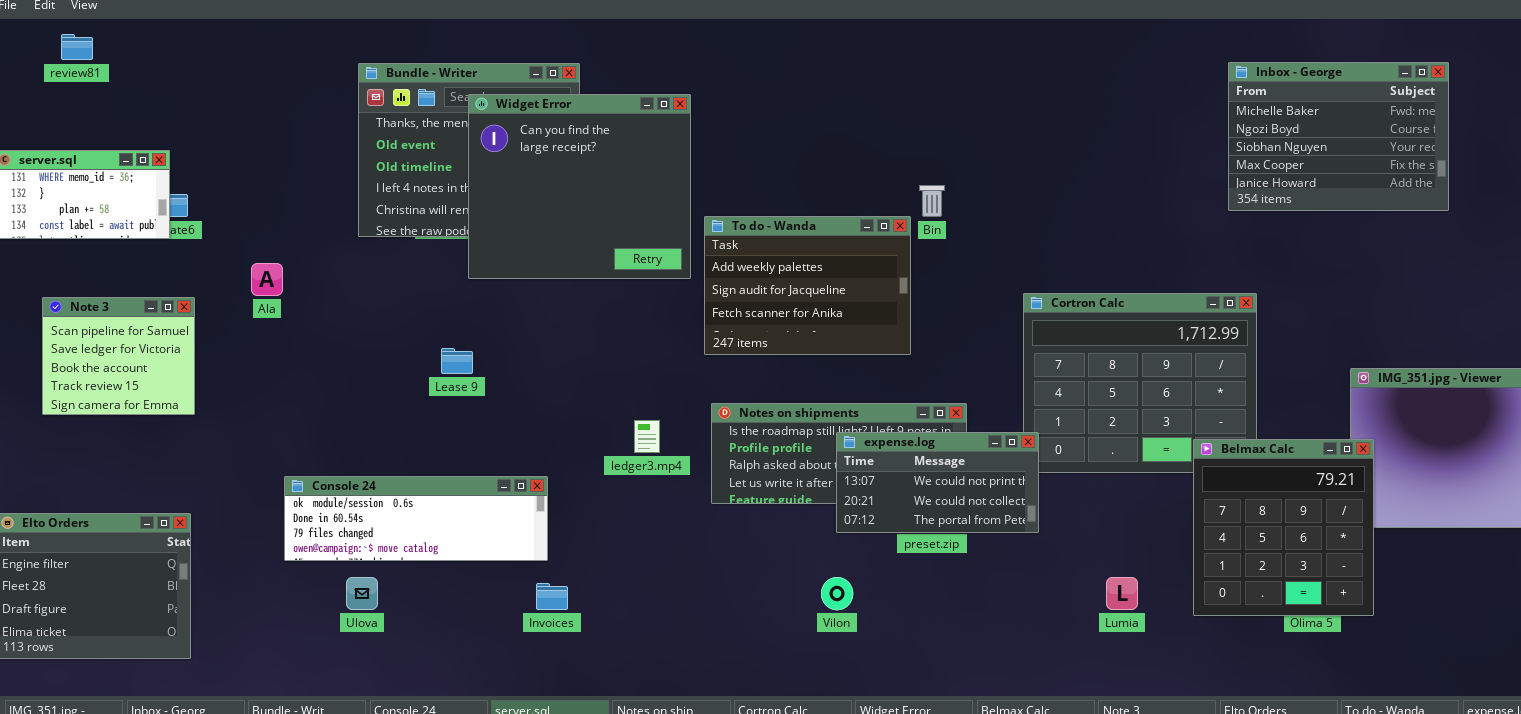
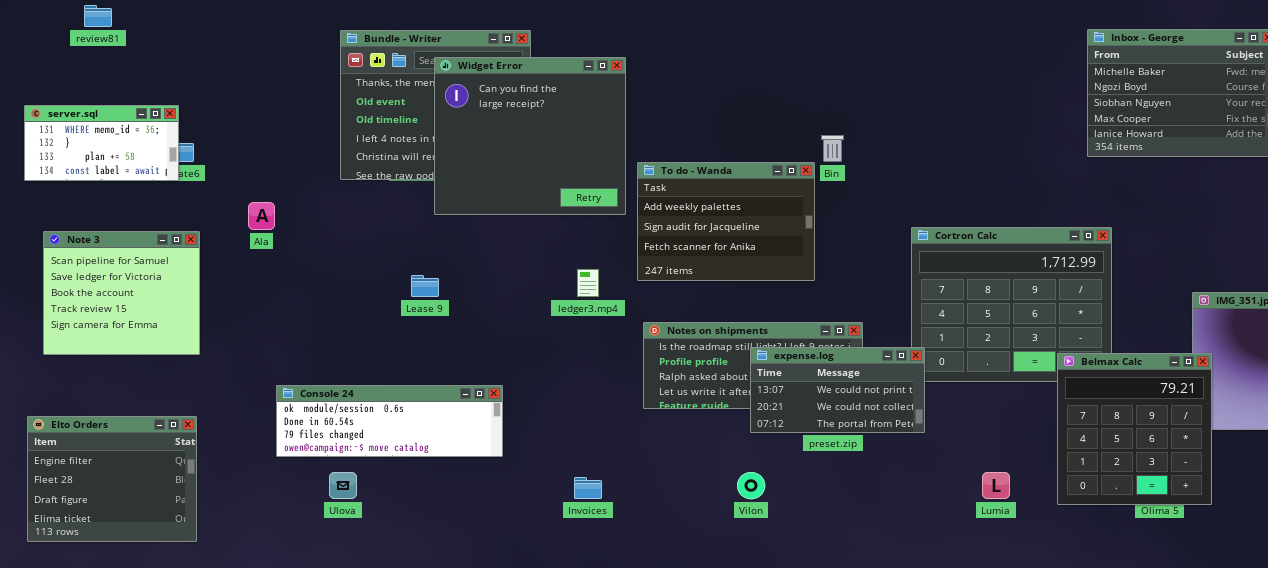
Note 3: [42,297,195,415] -> [43,231,200,355], resized
ledger3.mp4: [634,420,660,453] -> [577,269,599,297], moved
Invoices: [536,583,568,610] -> [574,477,602,499], moved

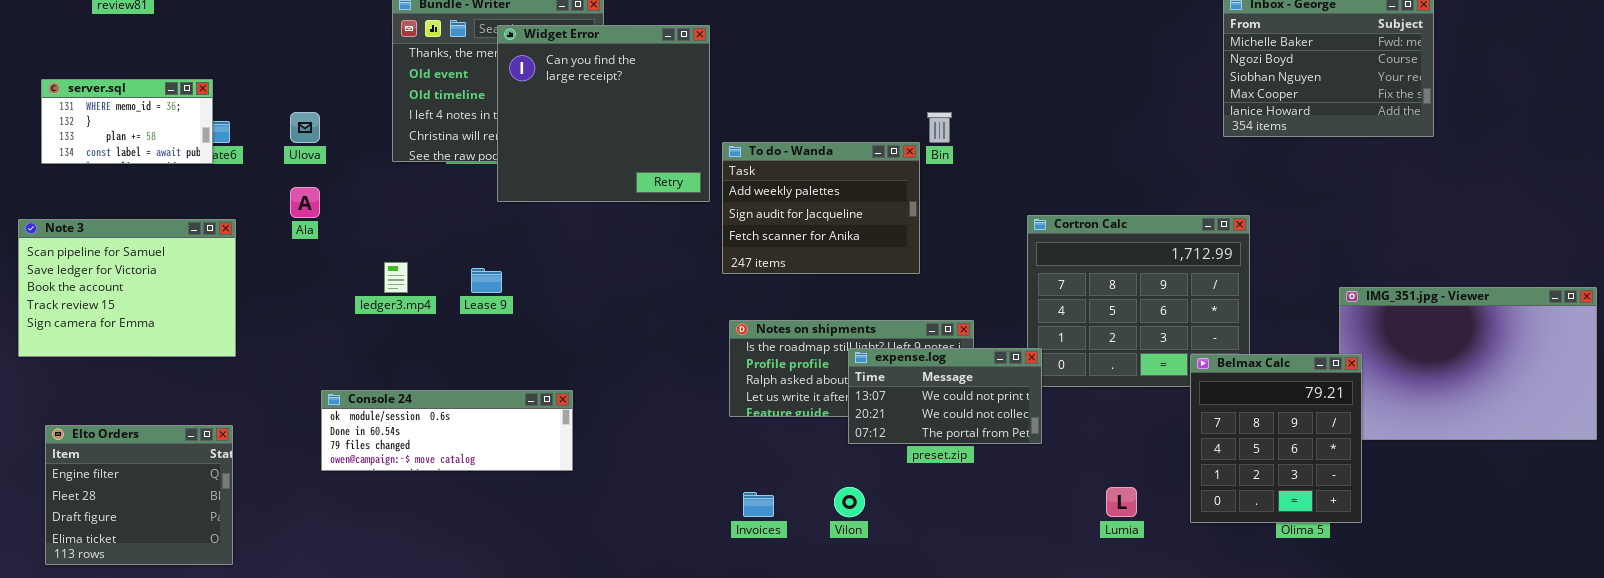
Note 3: [43,231,200,355] -> [18,219,236,357], resized
ledger3.mp4: [577,269,599,297] -> [384,262,408,293], moved
Ulova: [329,472,357,499] -> [290,112,320,143], moved
Invoices: [574,477,602,499] -> [743,492,774,517], moved

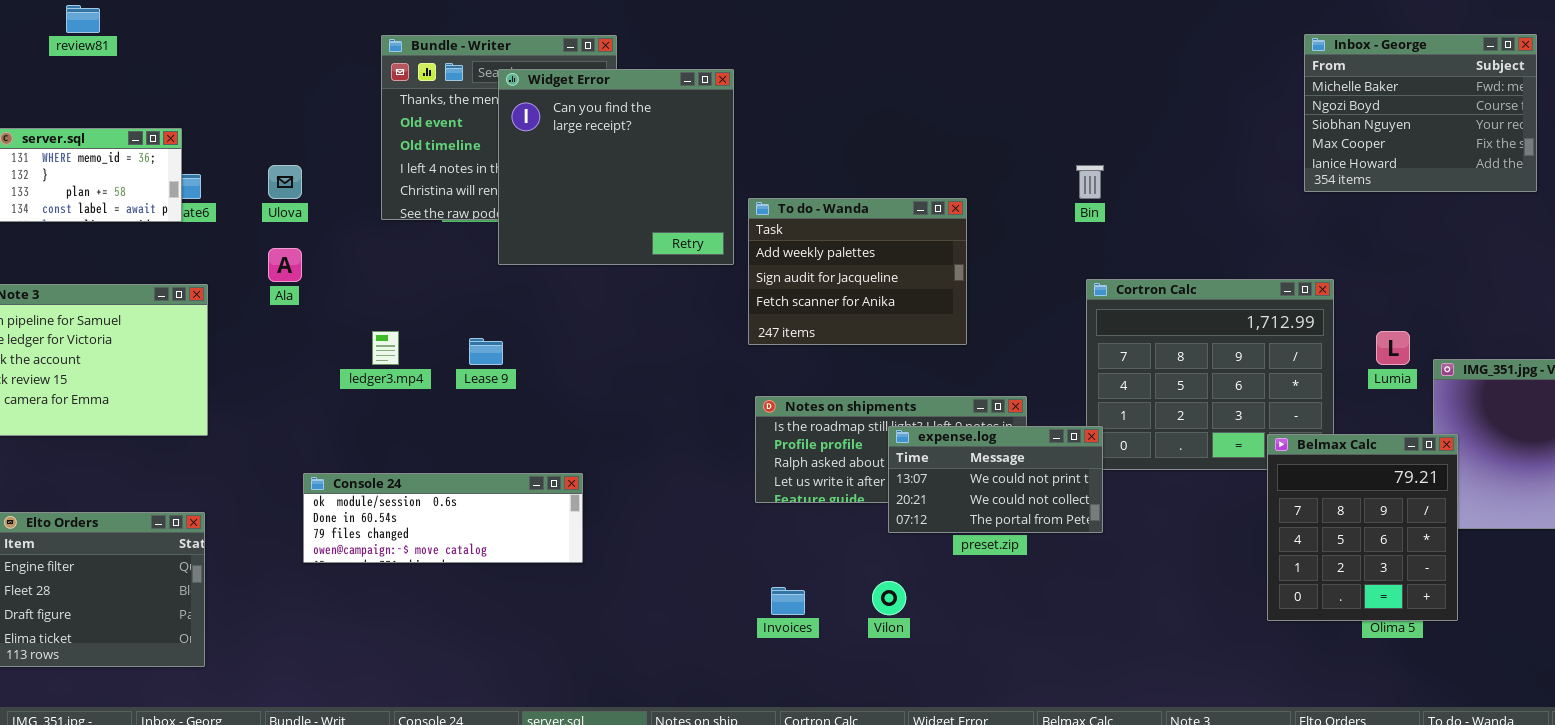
Bin: [927,112,952,143] -> [1076,165,1104,199], moved
Lumia: [1106,487,1137,517] -> [1376,331,1410,365], moved

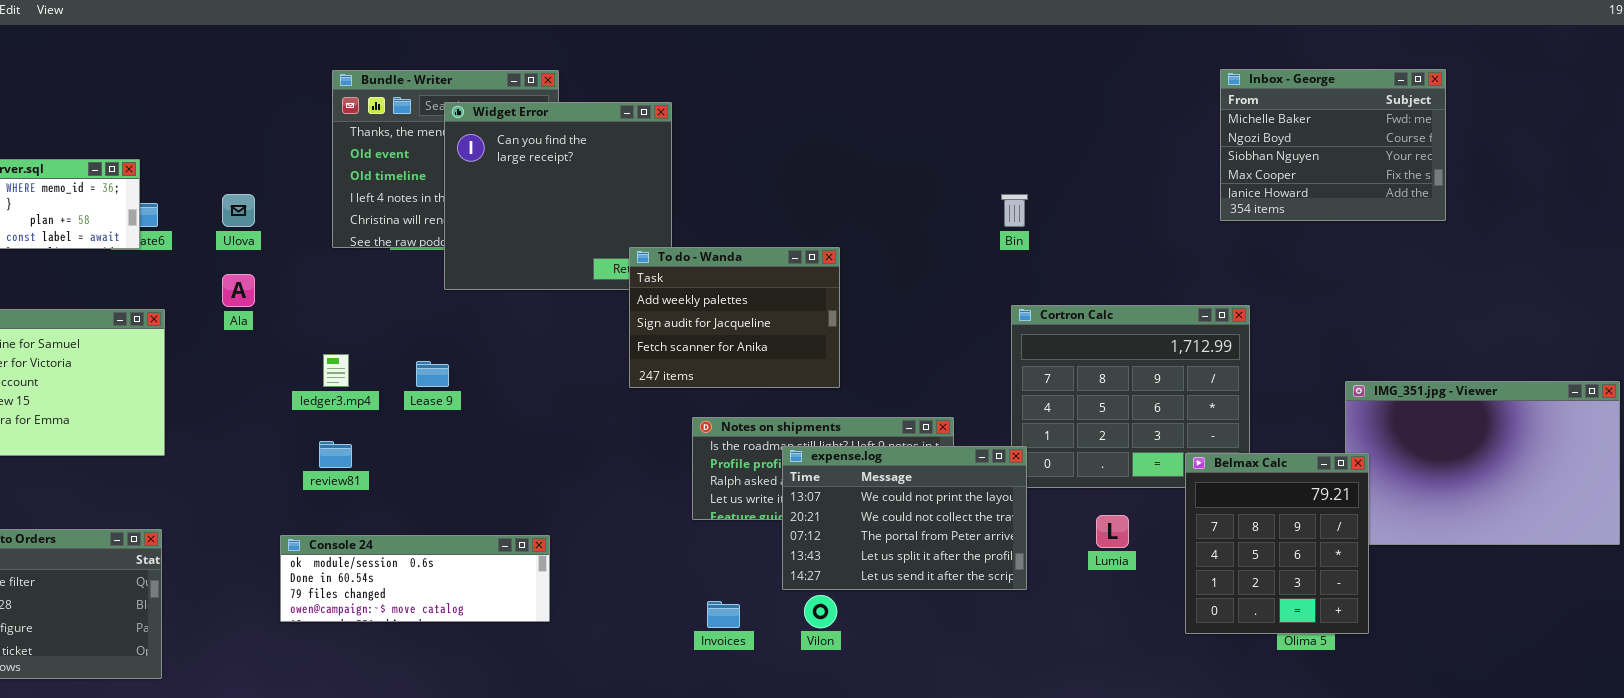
review81: [66,5,100,33] -> [319,441,352,468], moved
To do - Wanda: [748,198,967,345] -> [629,247,840,388], moved
Lumia: [1376,331,1410,365] -> [1096,515,1129,548], moved
expense.log: [888,426,1103,533] -> [782,446,1027,590], resized
Console 24: [303,473,583,563] -> [280,535,550,622], moved

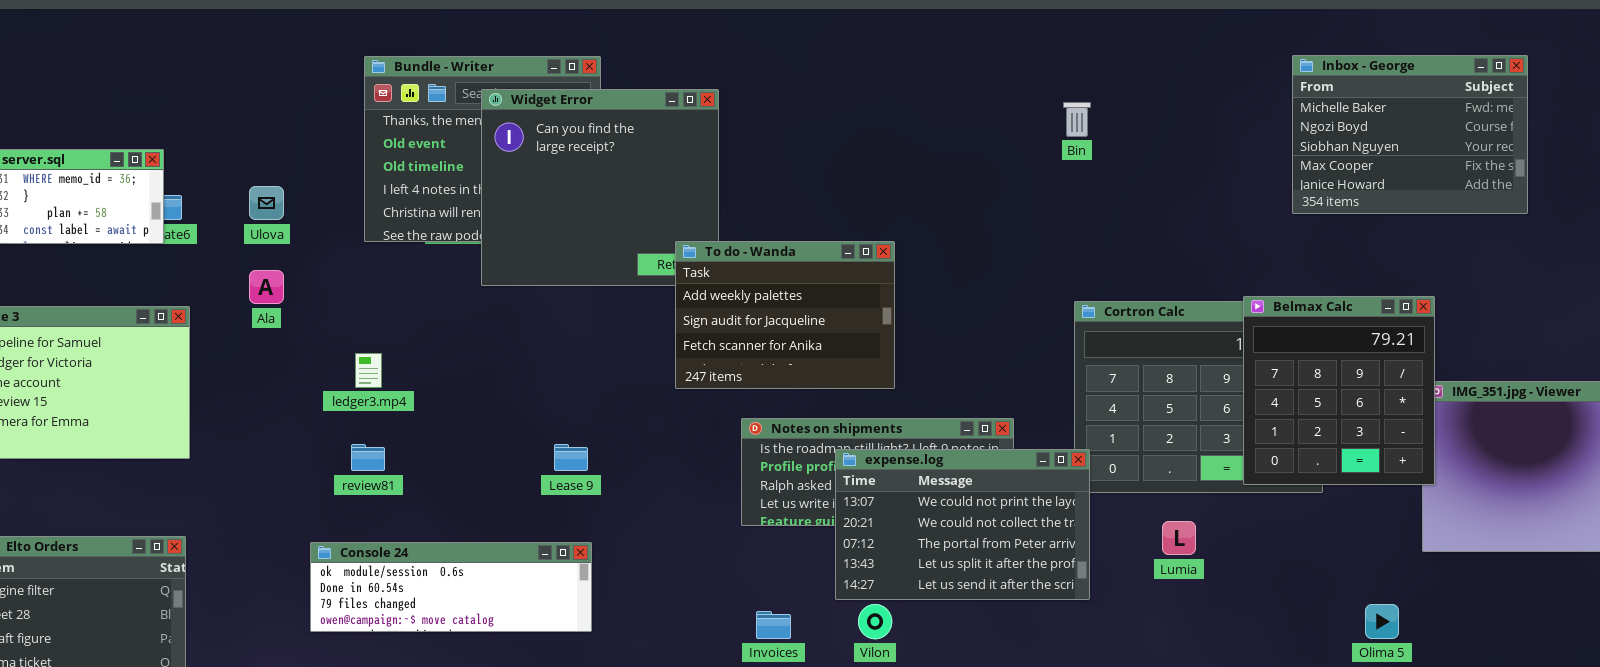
Bin: [1001,194,1028,227] -> [1063,102,1091,137], moved
Lease 9: [416,361,449,387] -> [554,444,588,471], moved
Belmax Calc: [1185,453,1369,634] -> [1243,296,1435,485], moved

